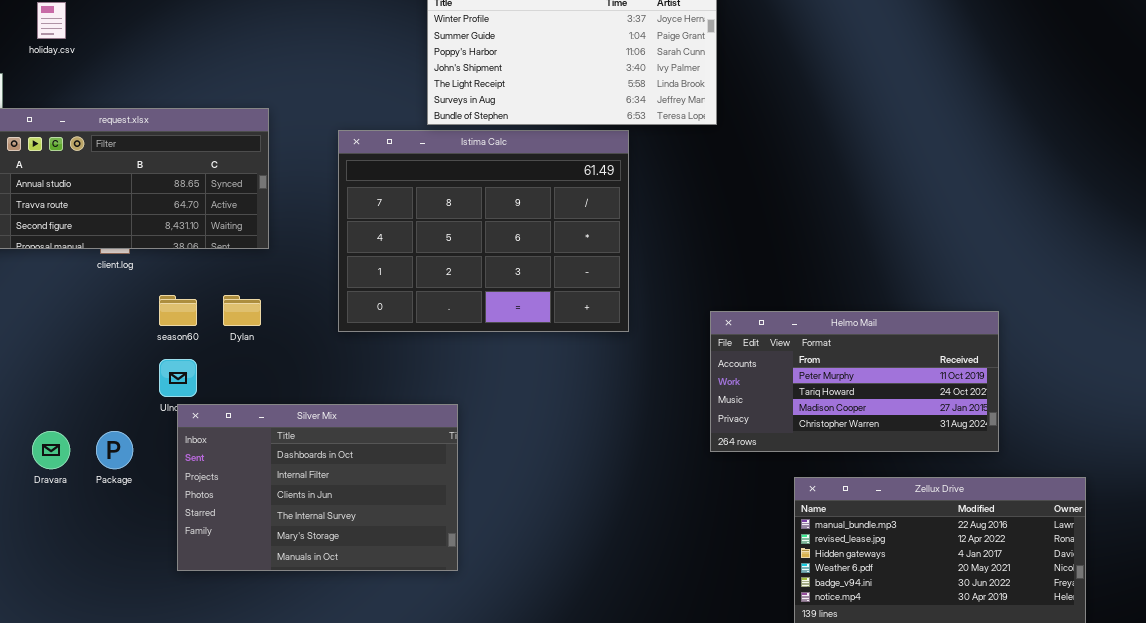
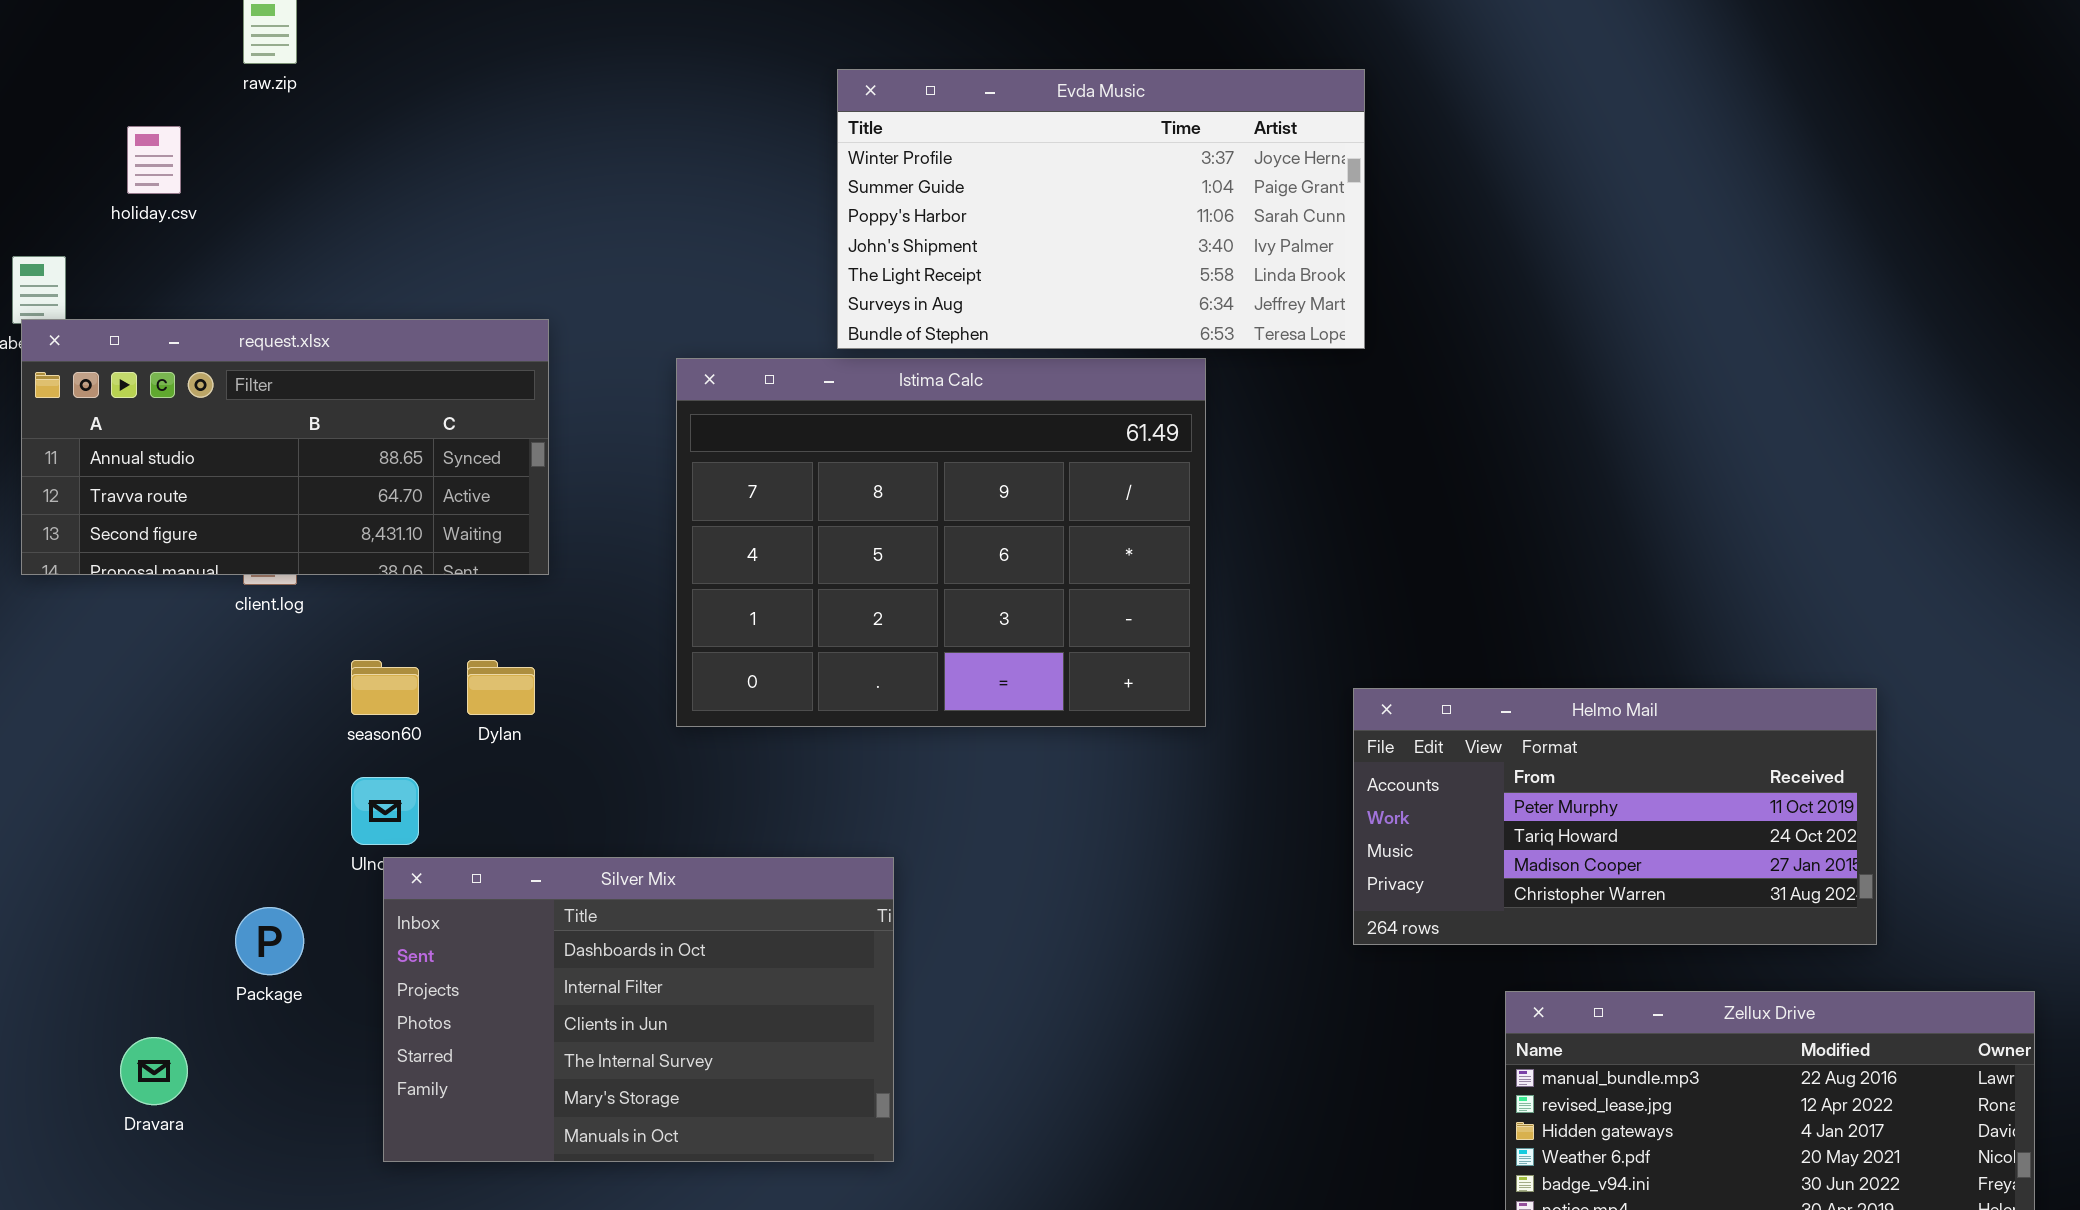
Dravara: [32,431,70,469] -> [120,1037,188,1105], moved

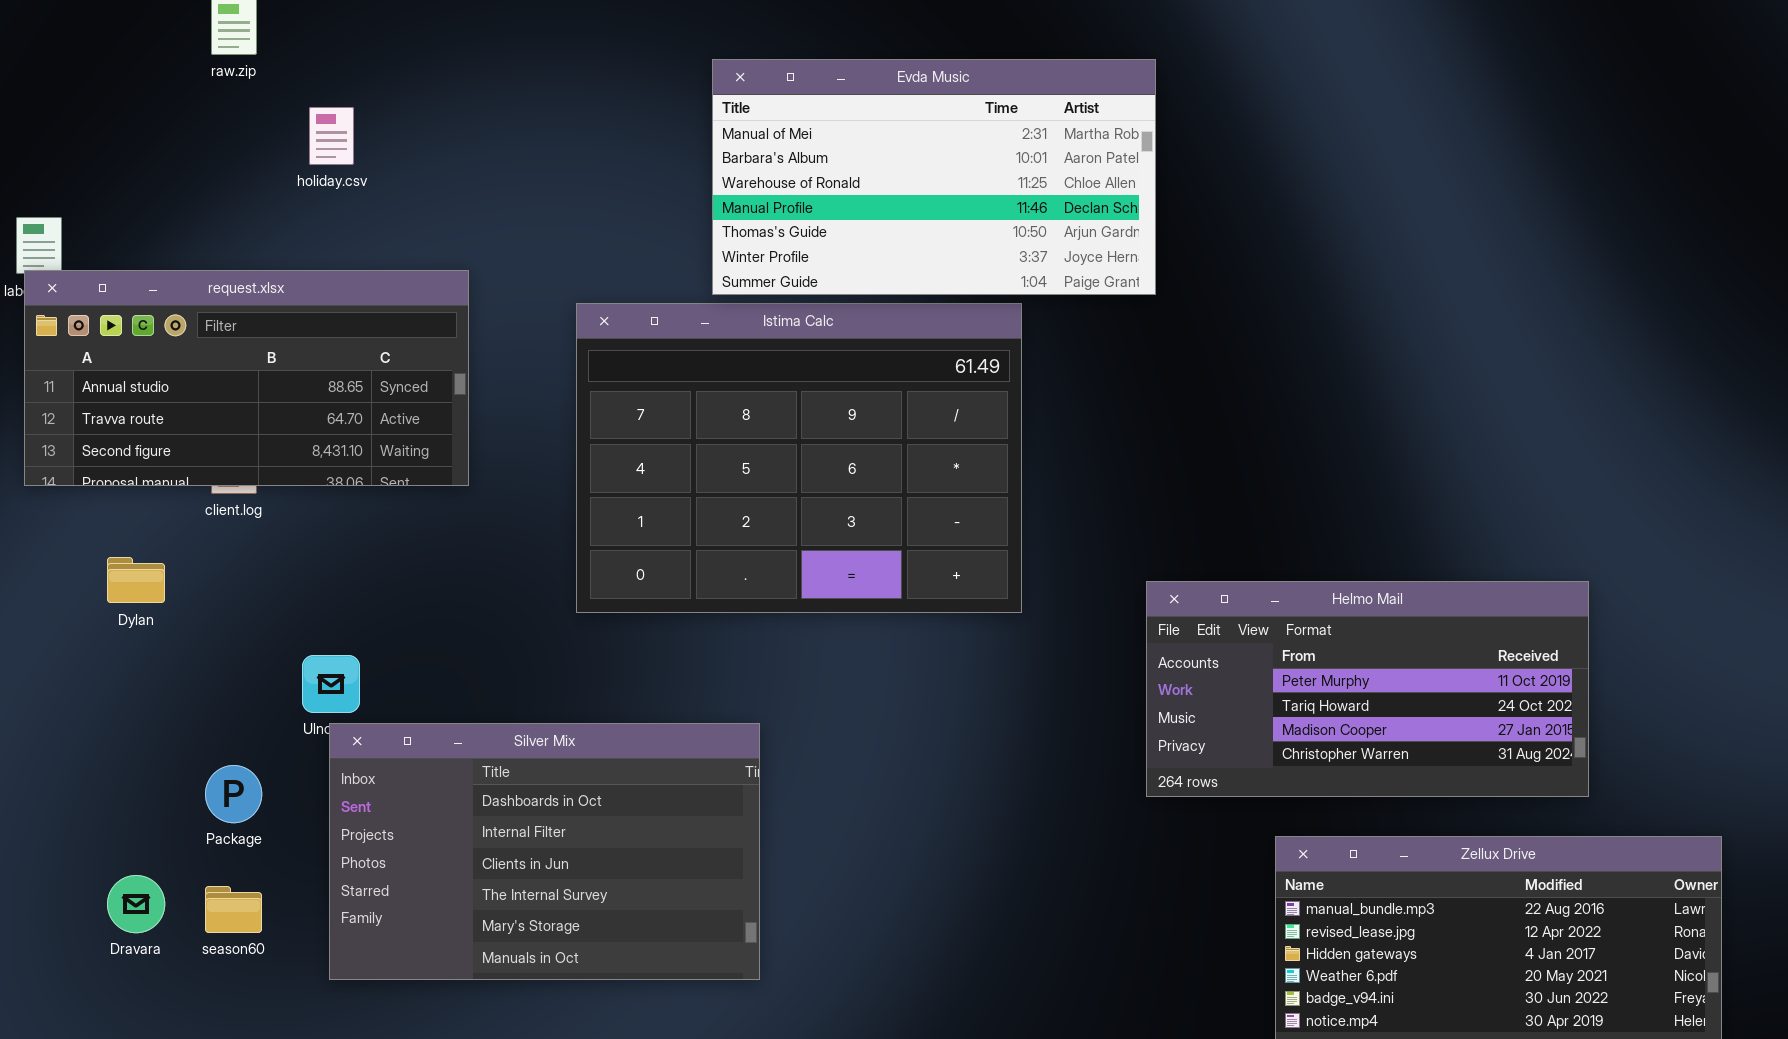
Evda Music: [837,69,1365,349] -> [712,59,1156,295], scrolled up 5 rows
holiday.csv: [127,126,181,194] -> [309,107,354,165], moved
season60: [351,660,419,715] -> [205,886,262,933], moved
Dylan: [467,660,535,715] -> [107,557,165,603], moved

